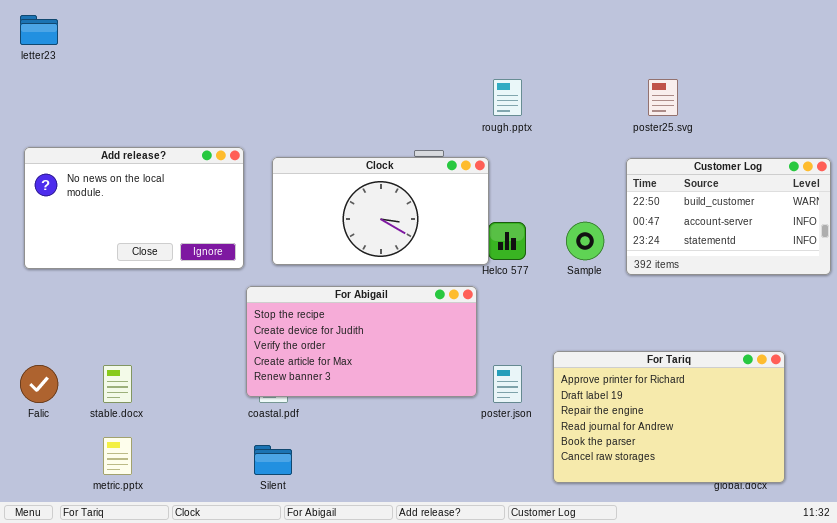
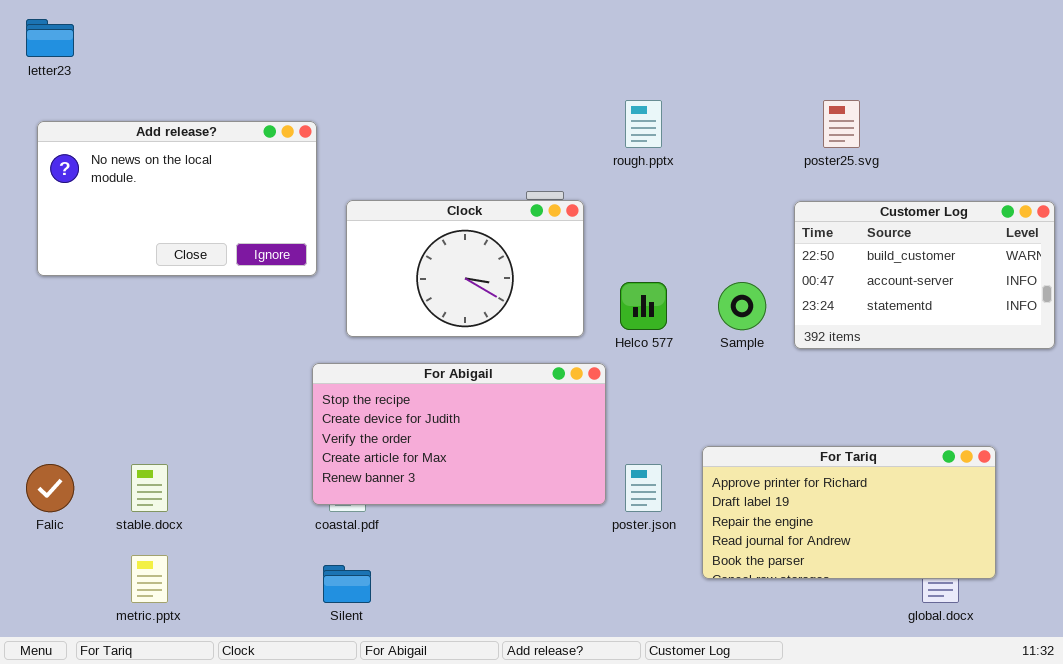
Add release?: [24,147,244,269] -> [37,121,317,276], moved
Clock: [272,157,489,265] -> [346,200,584,337], resized
For Tariq: [553,351,785,483] -> [702,446,996,579], resized

